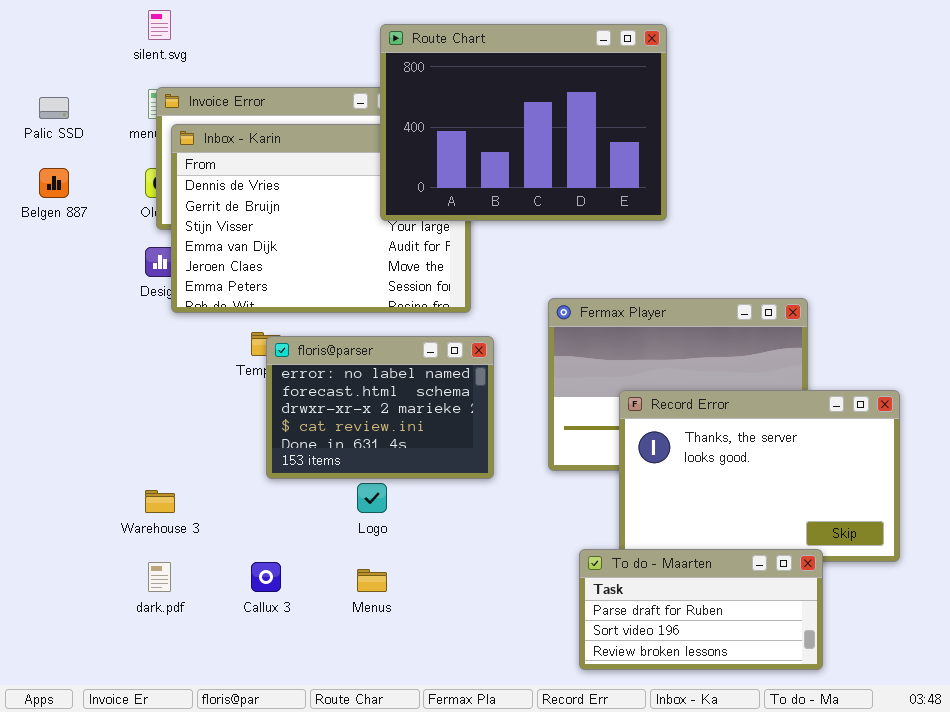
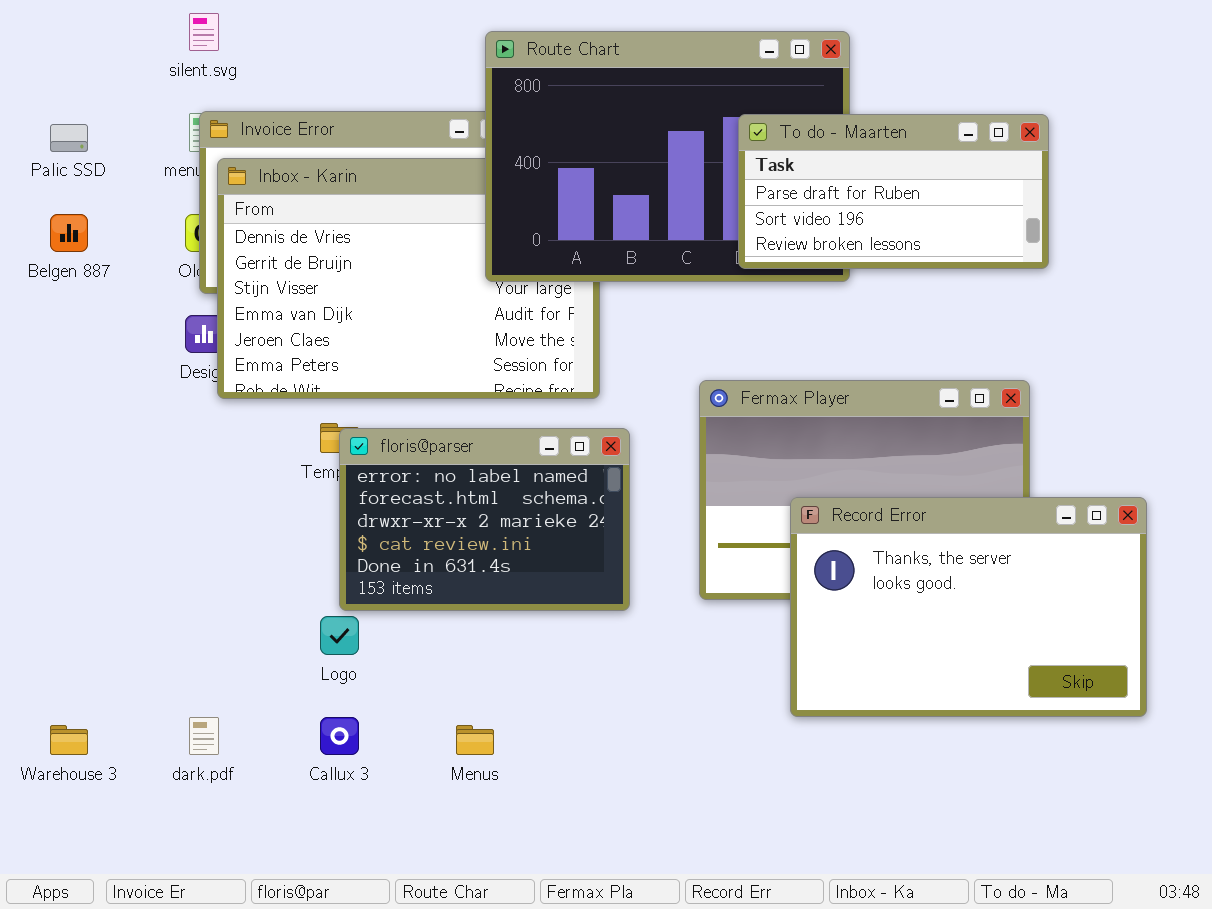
Logo: [357,483,387,513] -> [320,616,359,655], moved
Warehouse 3: [145,490,175,513] -> [50,725,88,755], moved
To do - Maarten: [579,549,823,670] -> [738,114,1049,269], moved

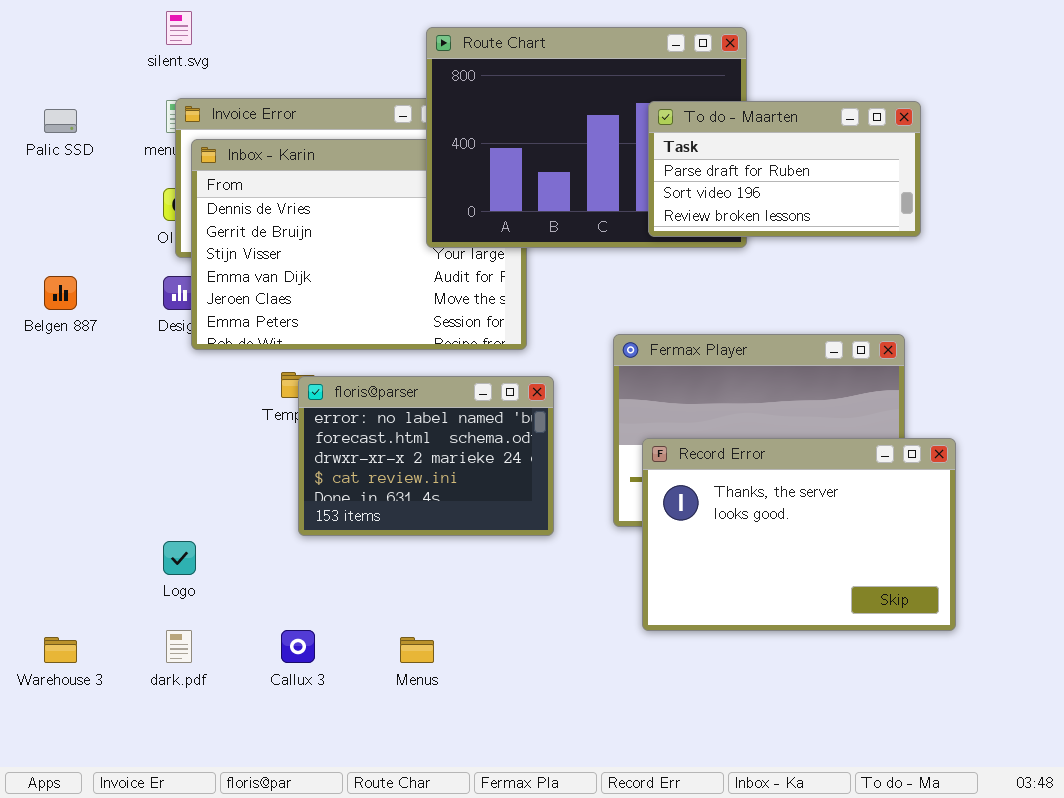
Belgen 887: [50,214,88,252] -> [44,276,77,310], moved
Record Error: [790,497,1147,717] -> [642,438,956,631], moved
Logo: [320,616,359,655] -> [163,541,196,575], moved

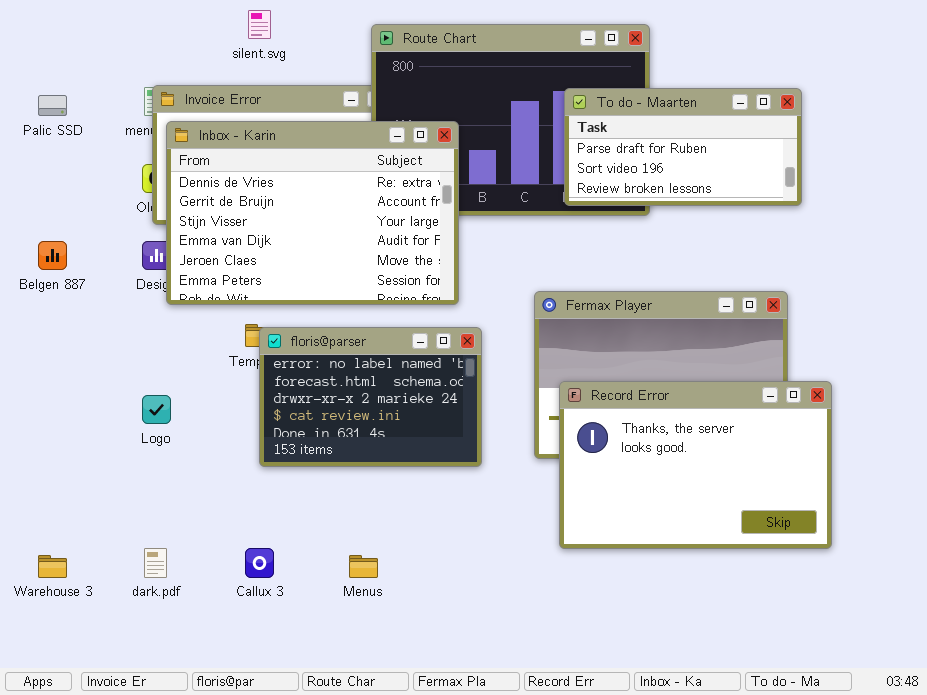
silent.svg: [166,11,192,45] -> [248,10,271,39], moved
Inbox - Karin: [191,139,527,350] -> [166,121,459,305], raised
Logo: [163,541,196,575] -> [142,395,171,424], moved

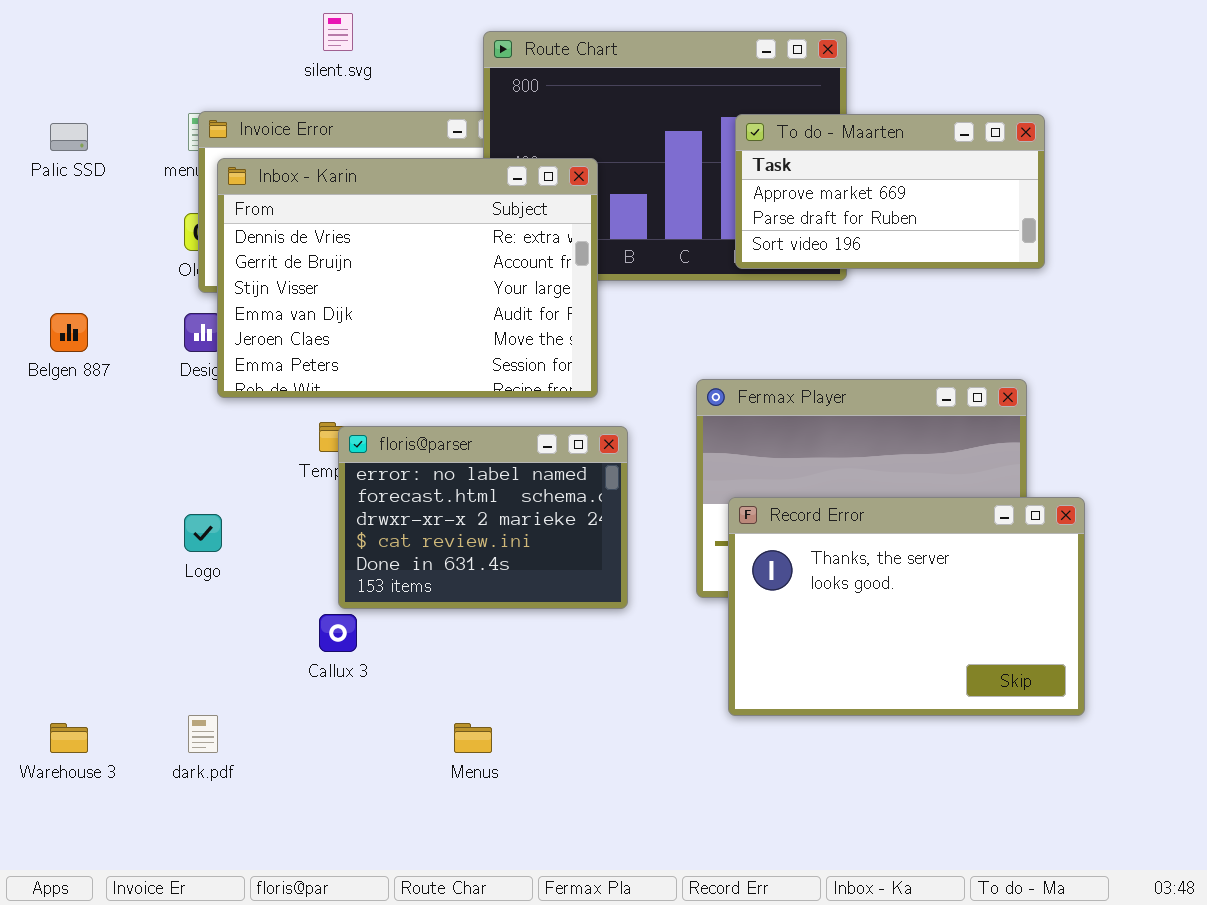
To do - Maarten: [564,88,802,206] -> [735,114,1045,269], scrolled up 1 row
Callux 3: [245,548,274,578] -> [319,614,357,652], moved

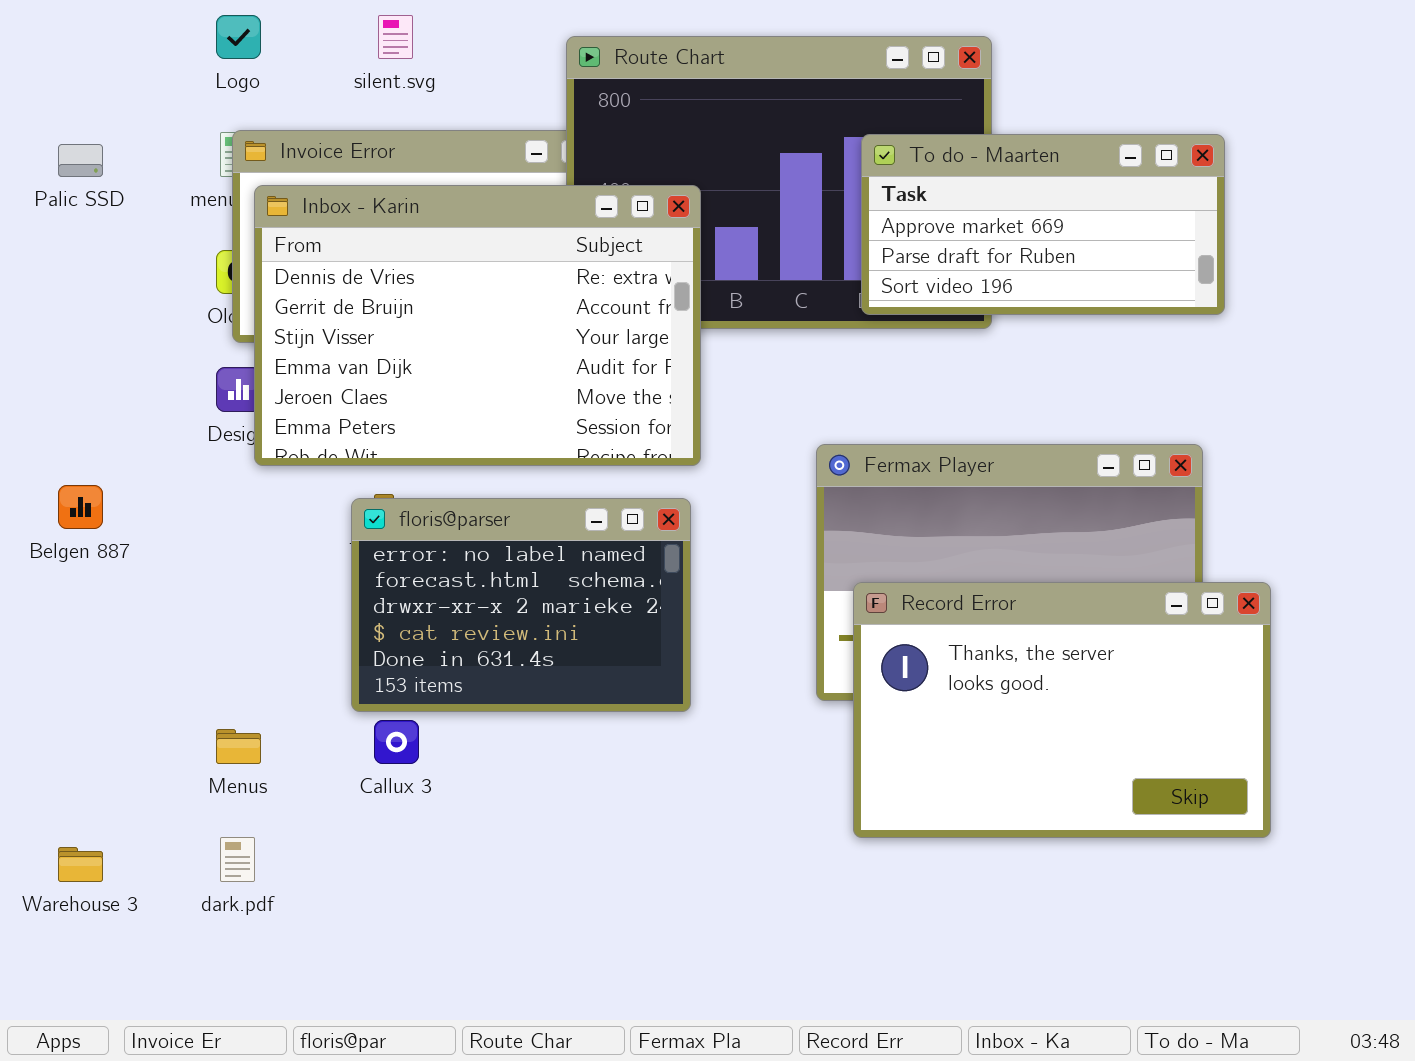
Belgen 887: [50,313,88,352] -> [58,485,103,529], moved
floris@parser: [338,426,628,609] -> [351,498,691,712], moved
Logo: [184,514,222,552] -> [216,15,261,59], moved
Menus: [454,723,492,753] -> [216,729,261,764], moved

